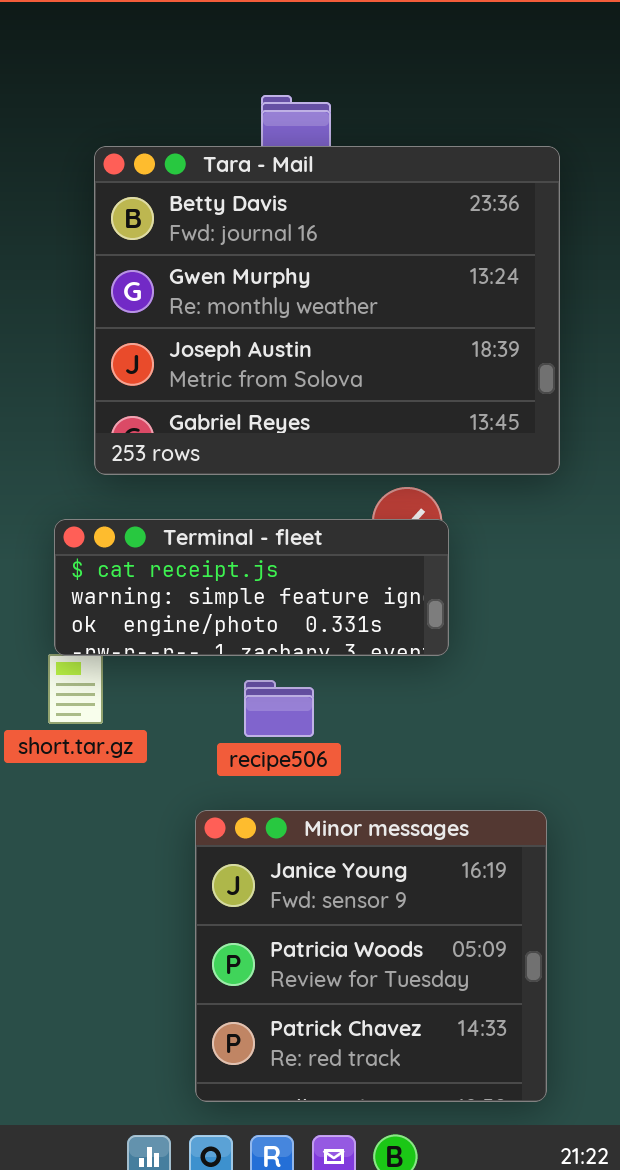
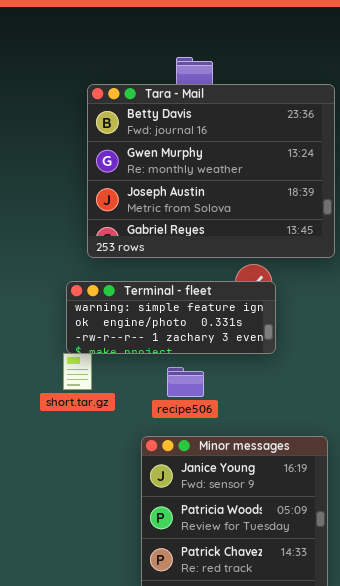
Terminal - fleet: [54,519,449,656] -> [66,281,276,354], scrolled down 1 row

